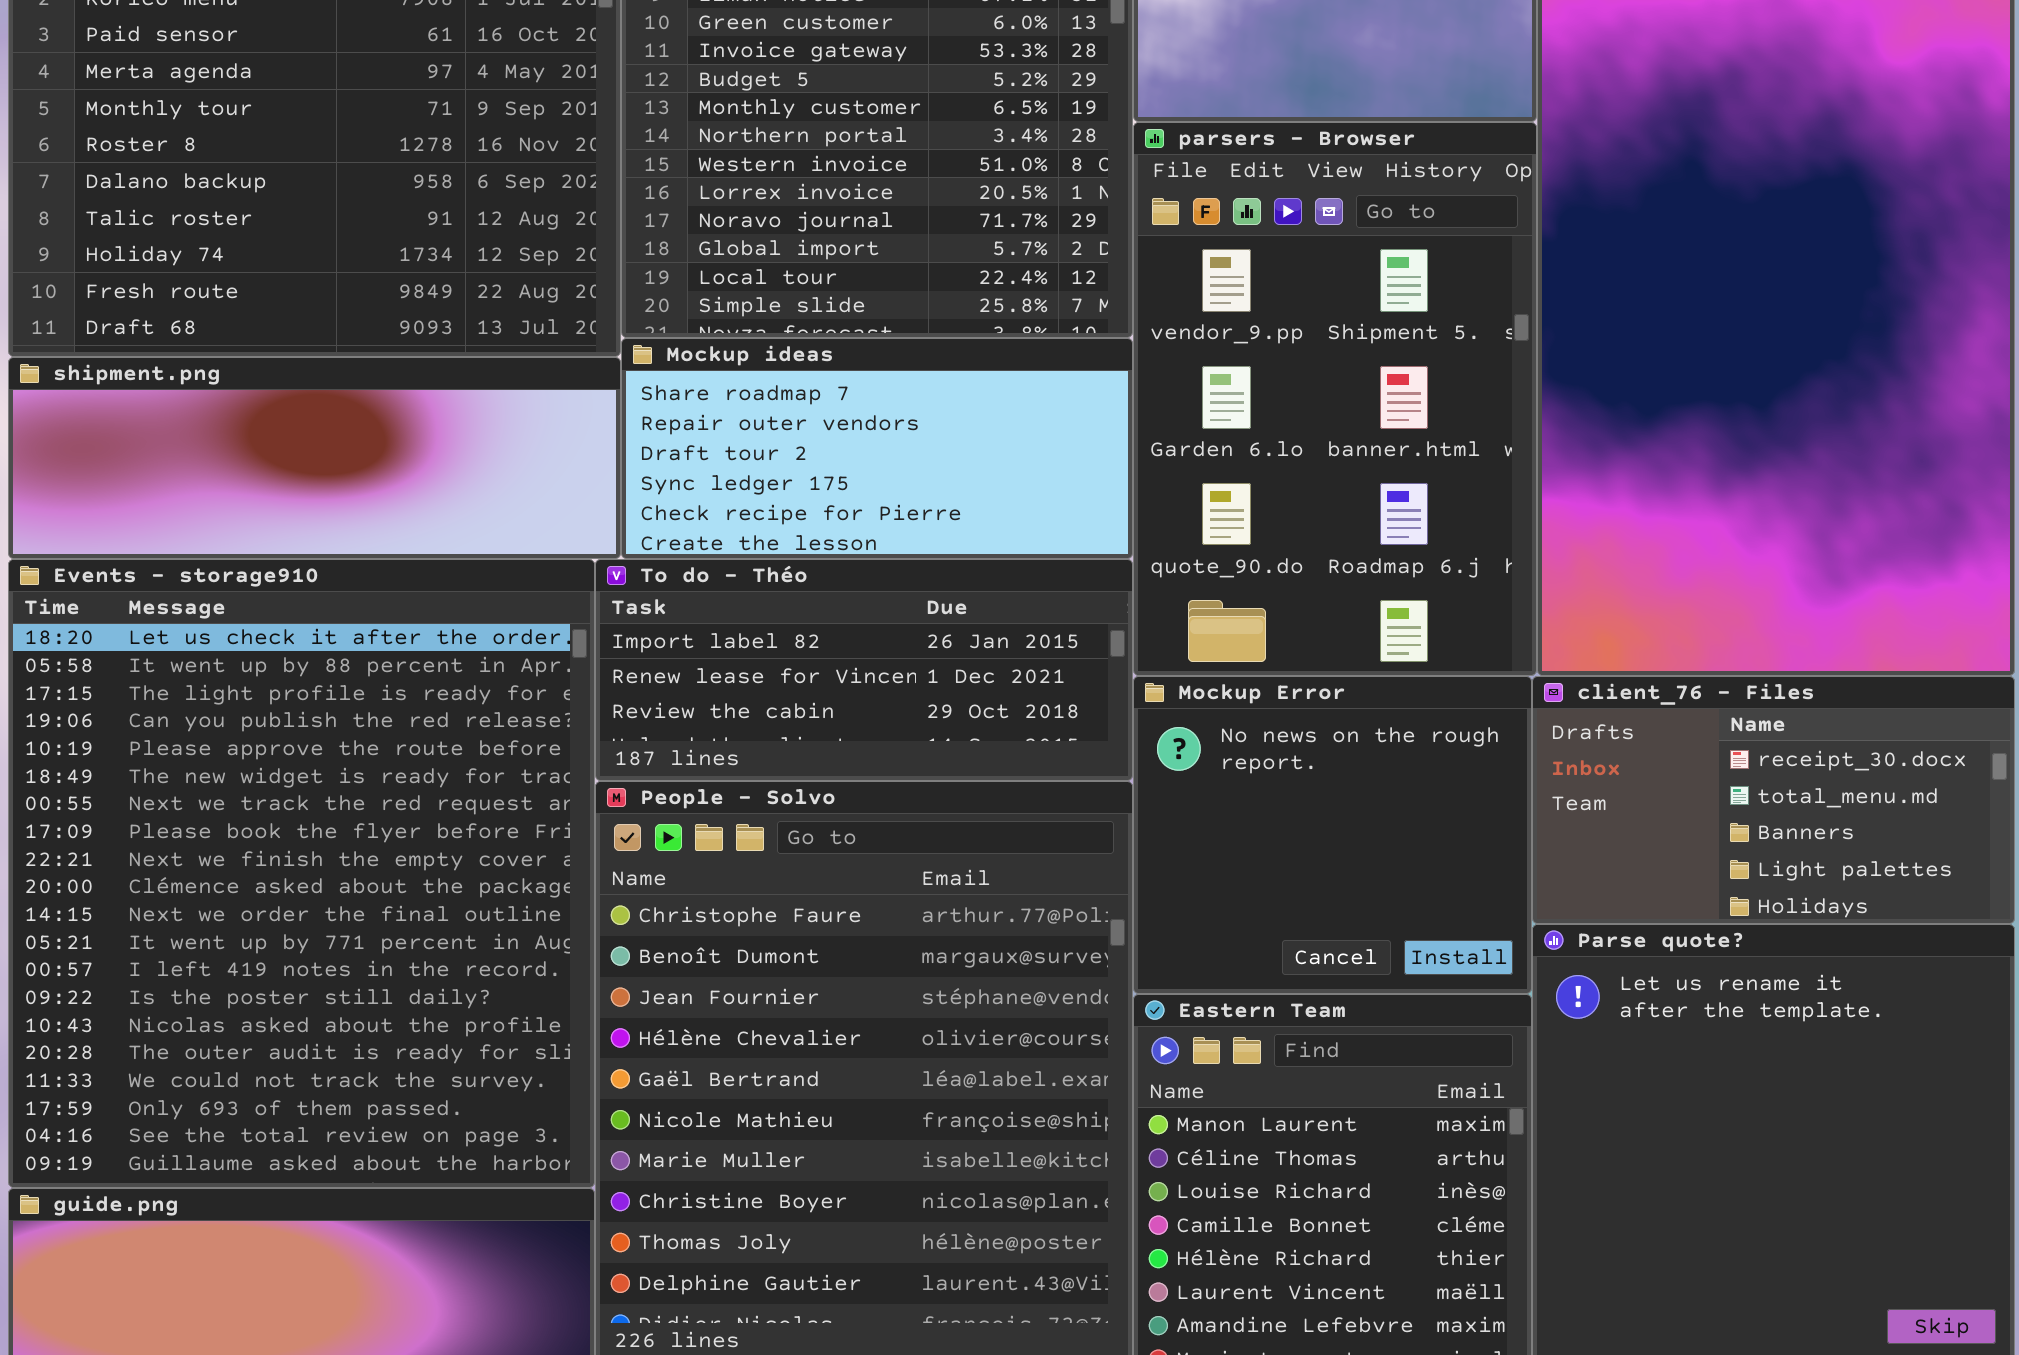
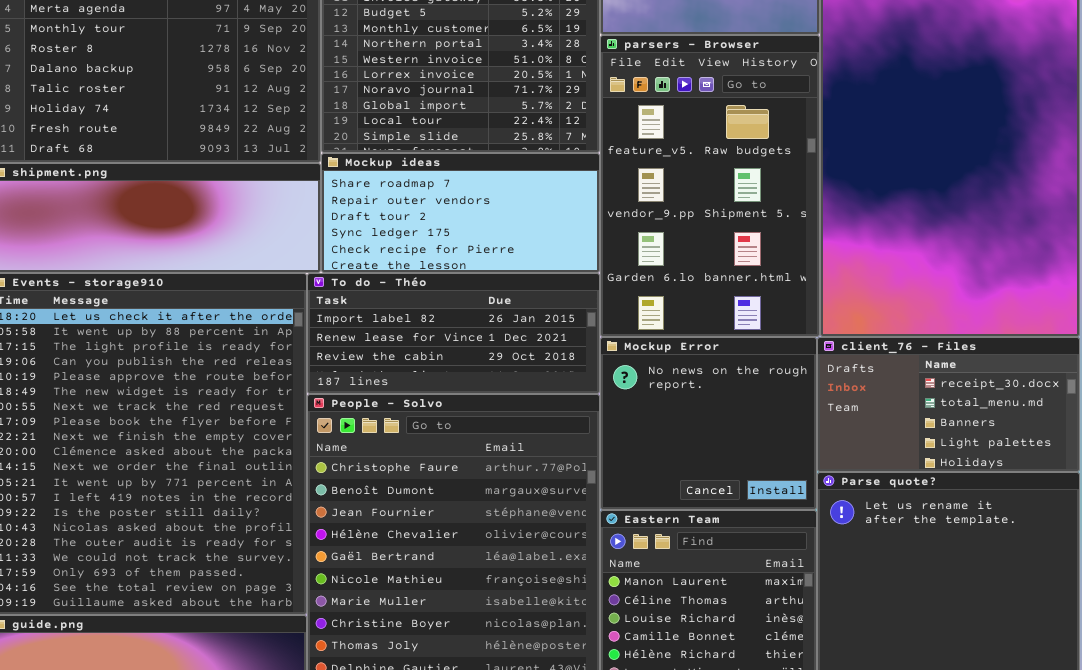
parsers - Browser: [1133,122,1537,676] -> [600,35,820,337], scrolled up 1 row

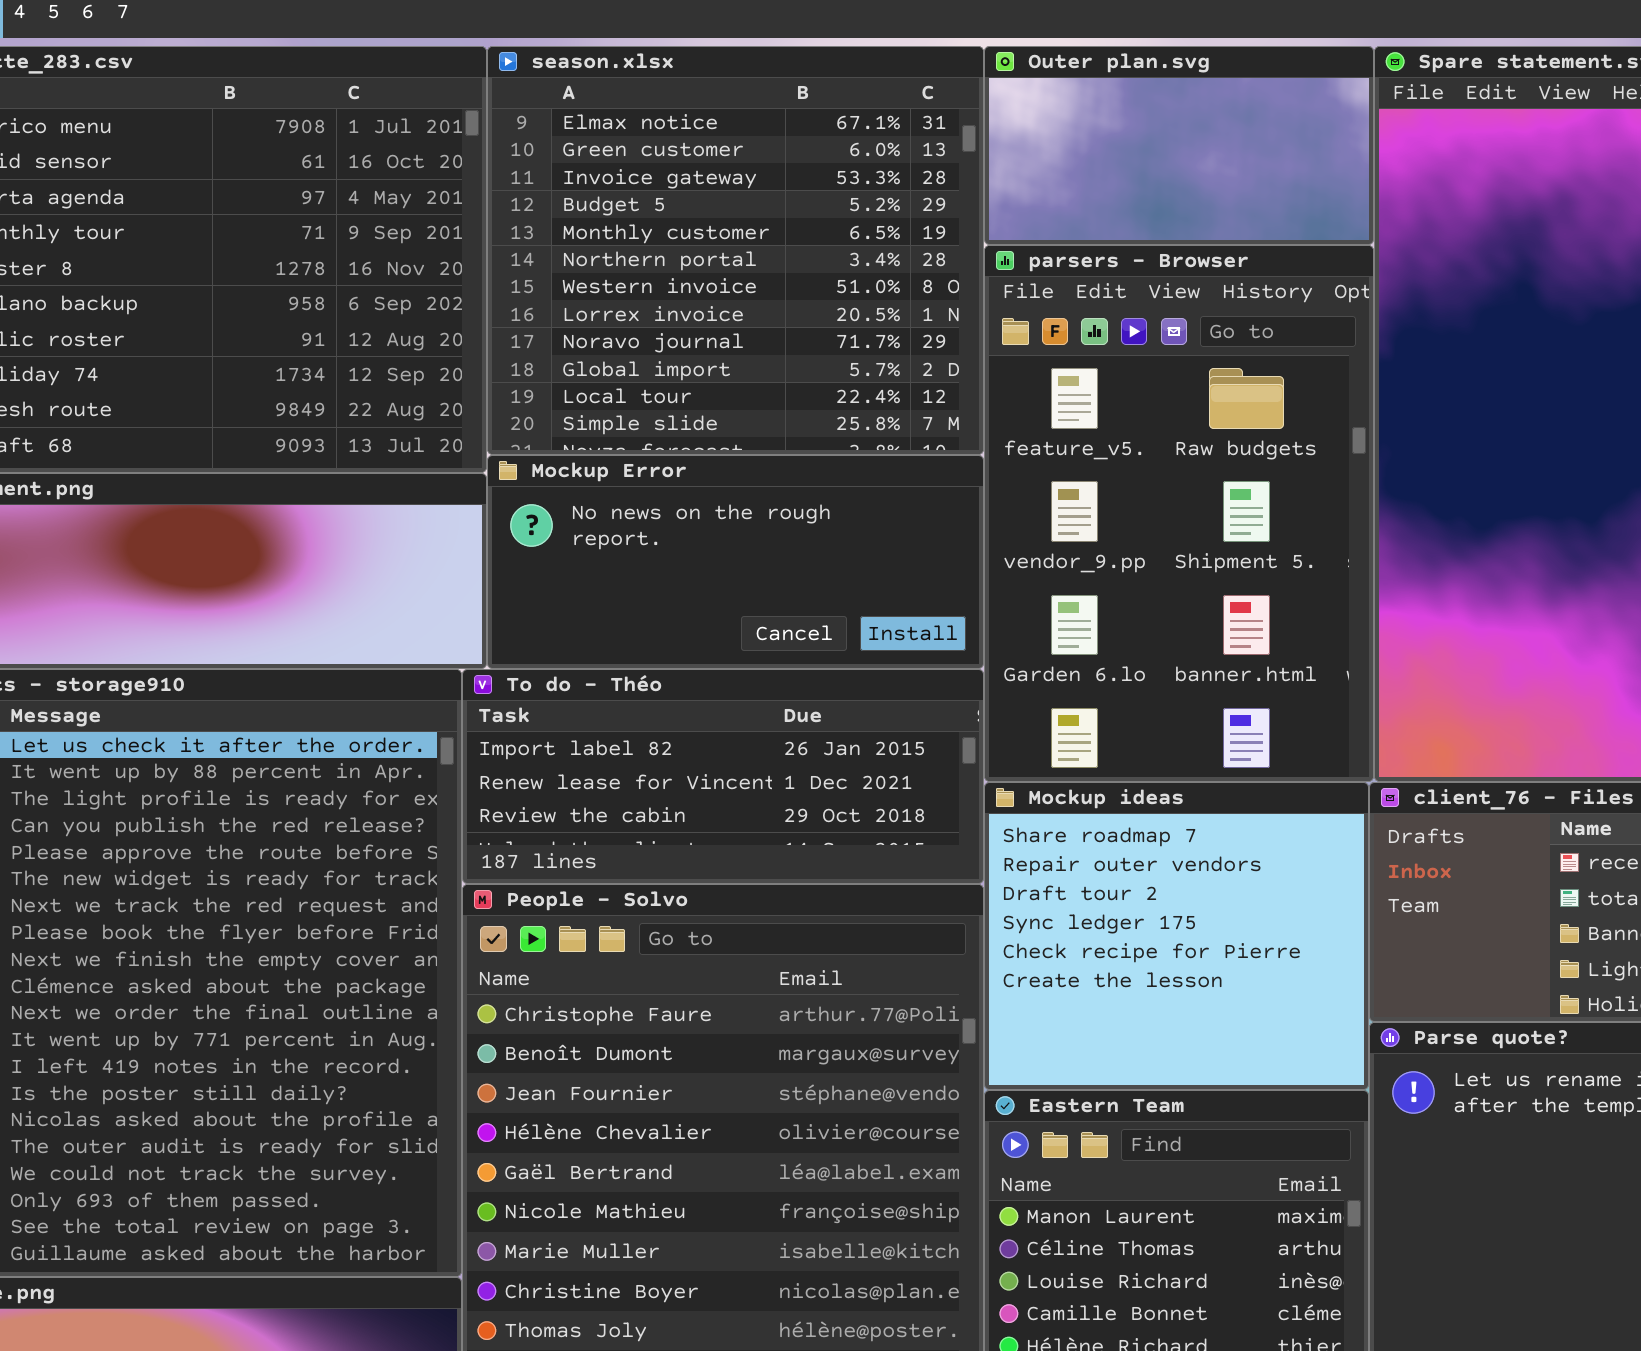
Mockup ideas: [321,153,600,273] -> [984,782,1369,1090], moved, resized
Mockup Error: [600,337,817,510] -> [487,455,984,669], moved, resized

